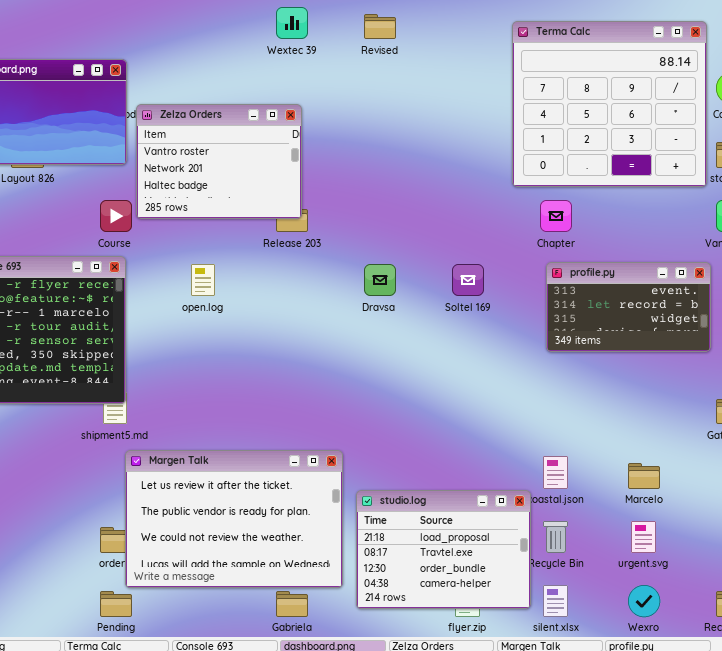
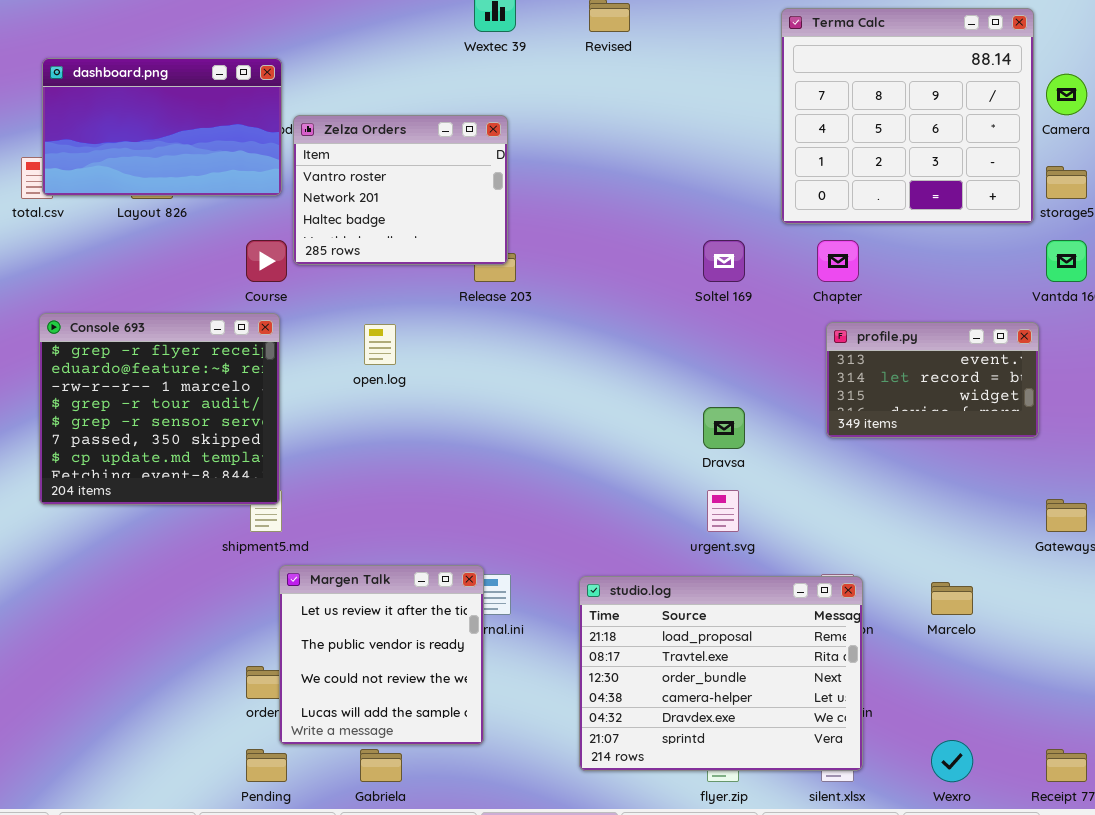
Dravsa: [364,264,396,296] -> [703,407,745,449], moved
Soltel 169: [452,264,484,296] -> [703,240,745,282], moved
Margen Talk: [125,450,343,588] -> [279,565,484,745], resized
studio.log: [356,490,531,609] -> [579,576,863,771], resized
urgent.svg: [631,521,656,553] -> [707,490,739,532], moved
Gabriela: [276,591,308,617] -> [360,749,402,782], moved

